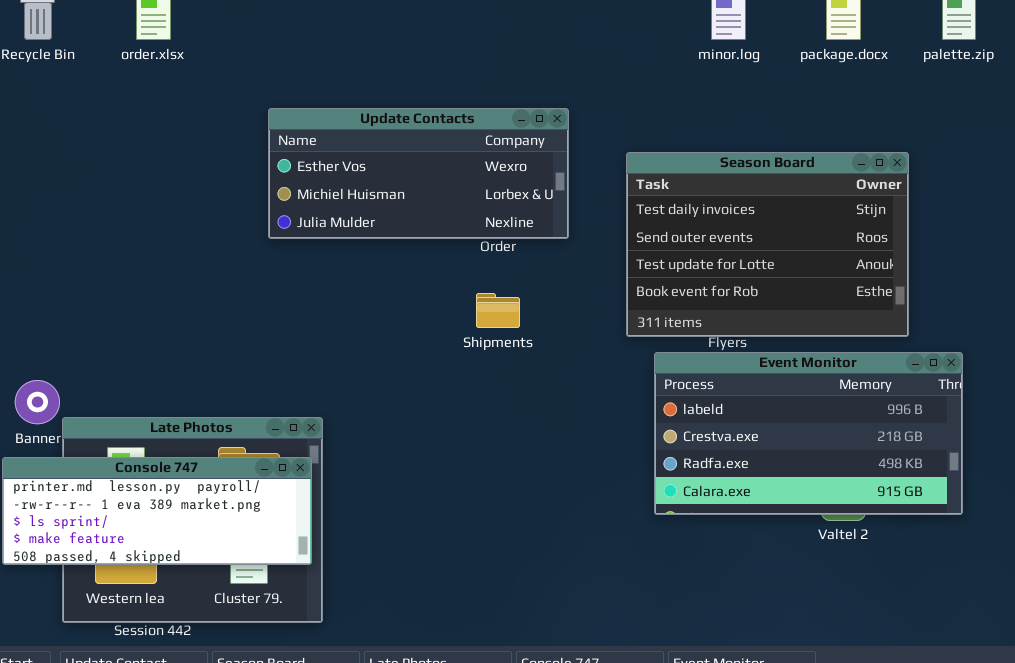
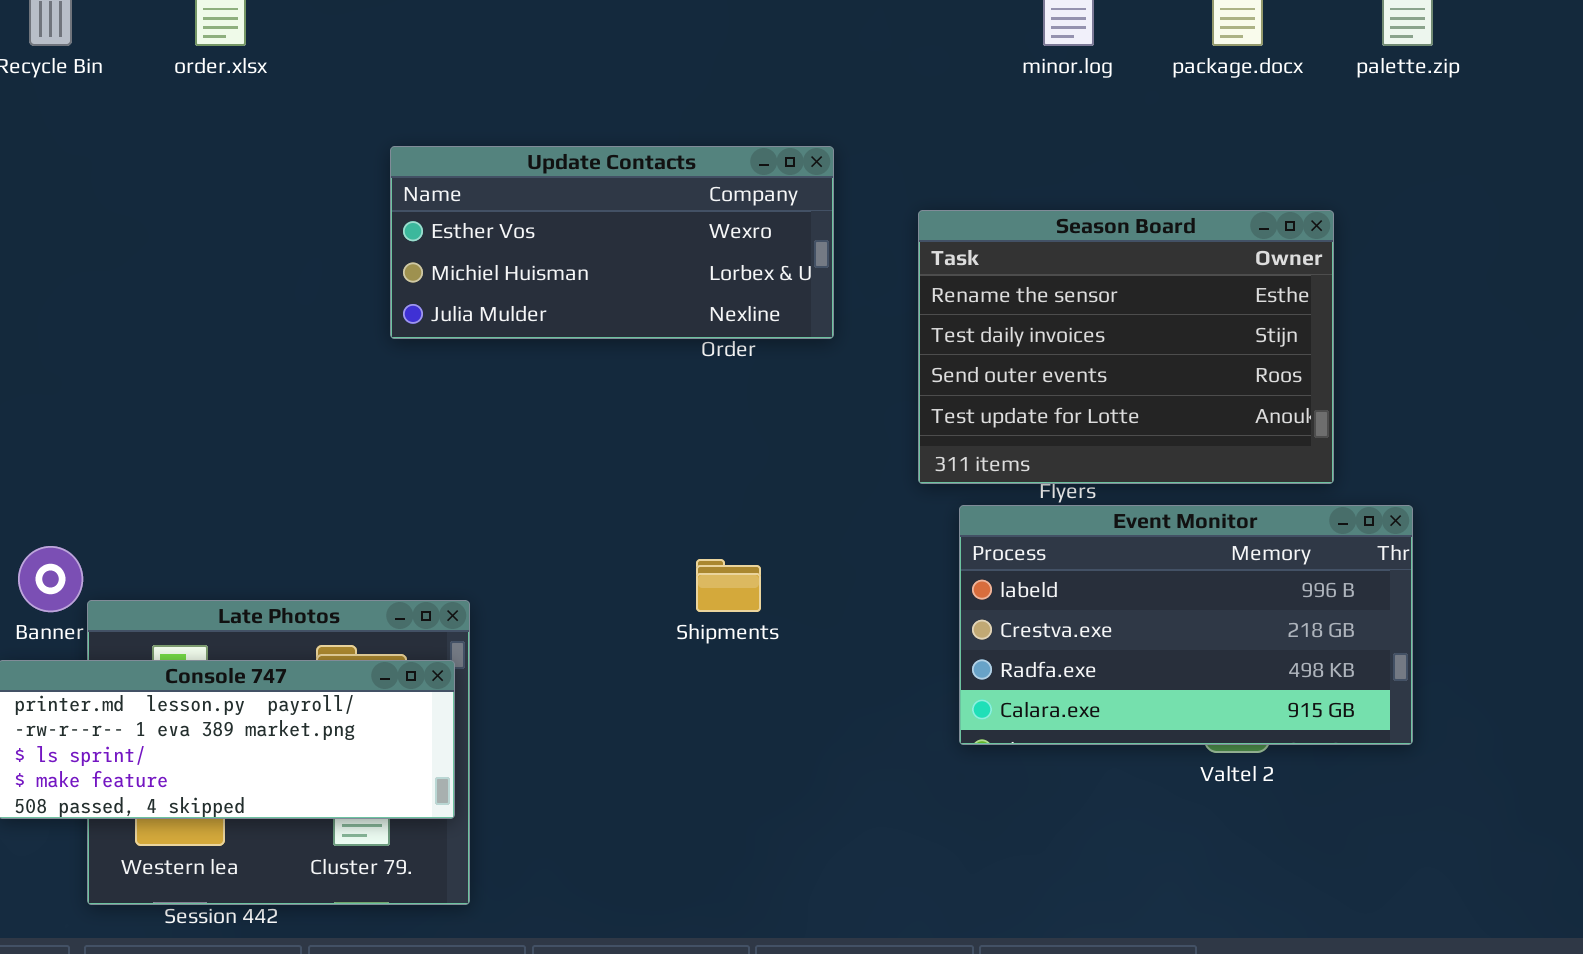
Season Board: [626,152,909,337] -> [918,210,1334,484], scrolled up 1 row
Shipments: [476,293,520,328] -> [696,559,761,612], moved

